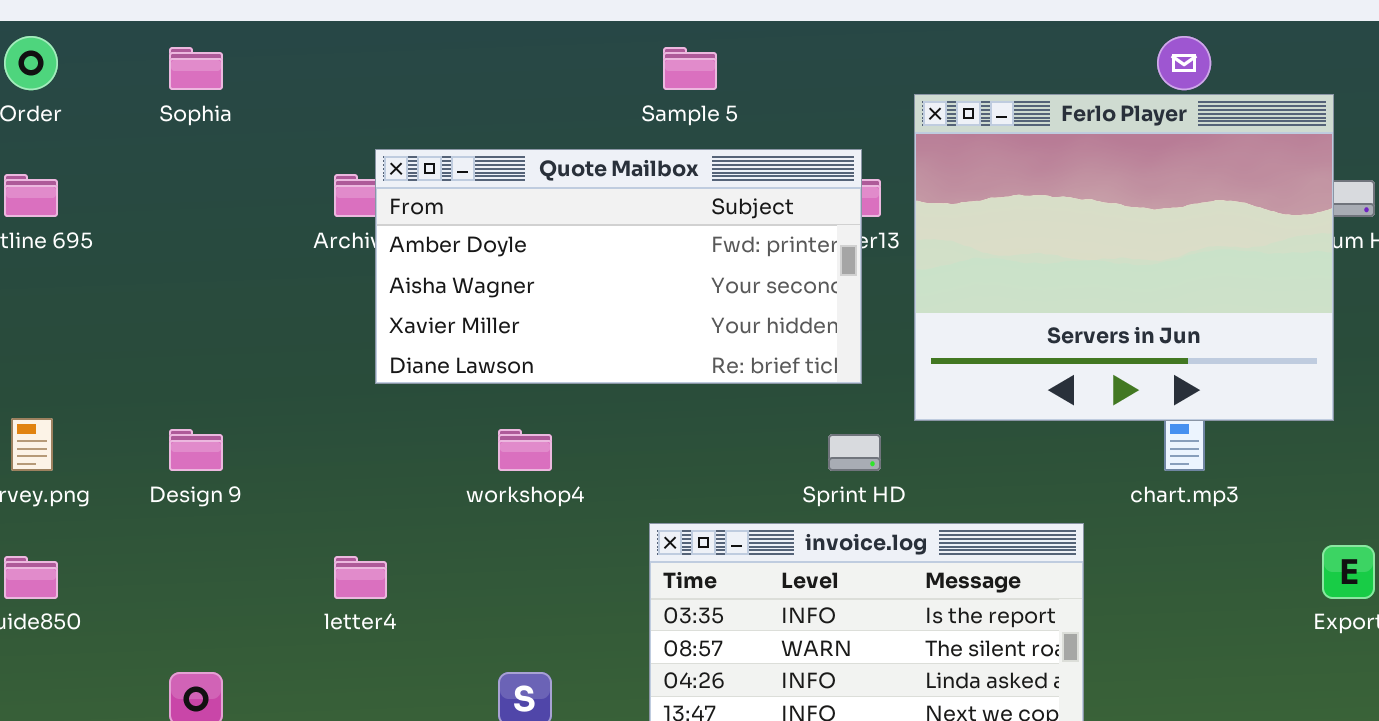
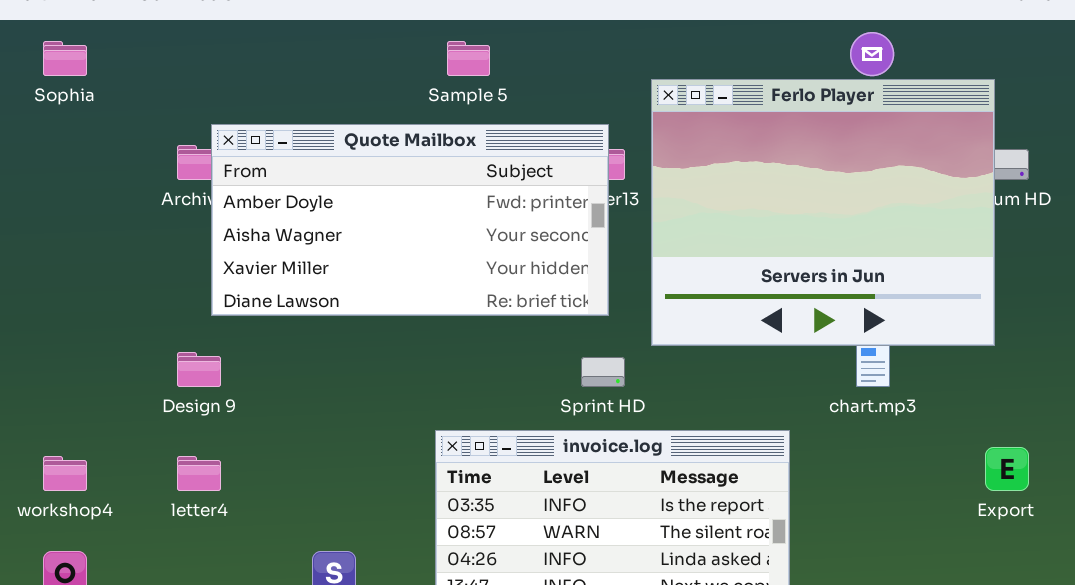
Design 9: [169,429,223,471] -> [177,352,221,387], moved
workshop4: [498,429,552,471] -> [43,456,87,491], moved

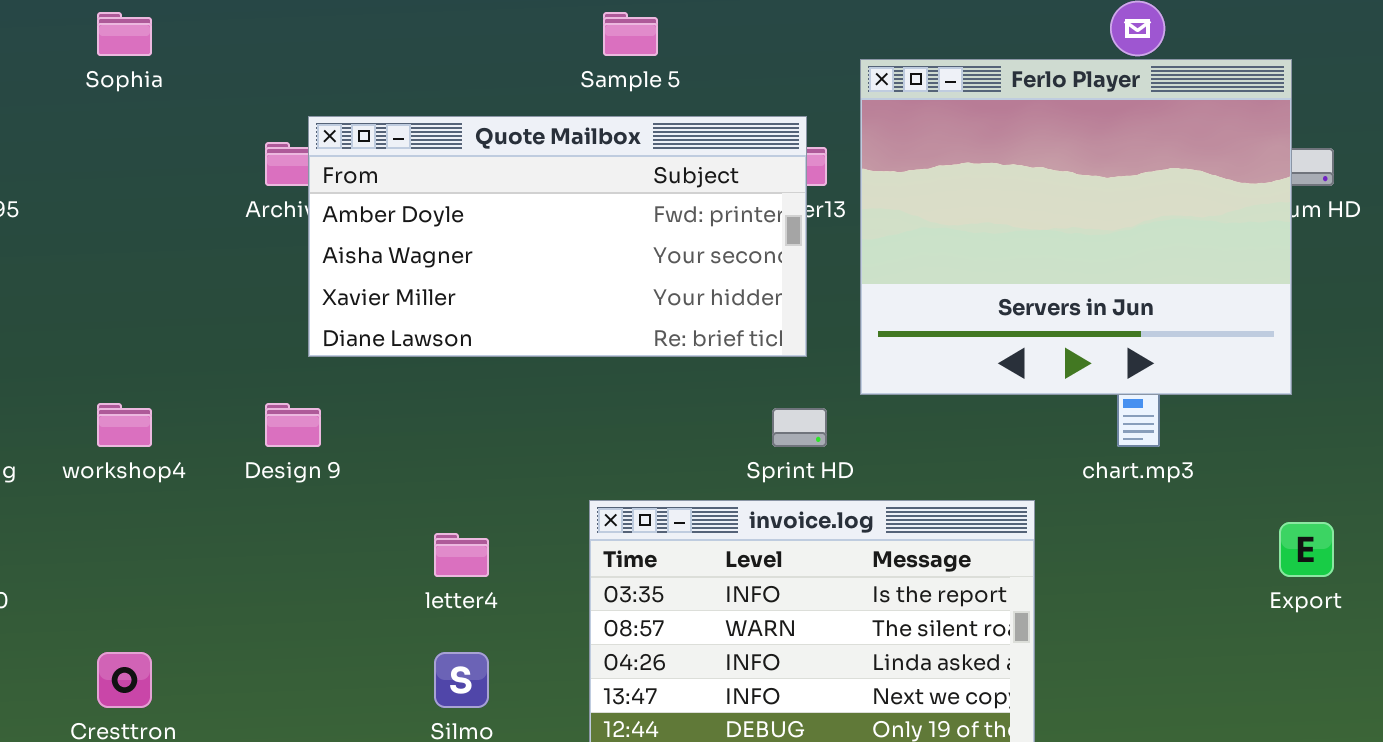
workshop4: [43,456,87,491] -> [97,403,152,447], moved
letter4: [177,456,221,491] -> [434,533,489,577], moved

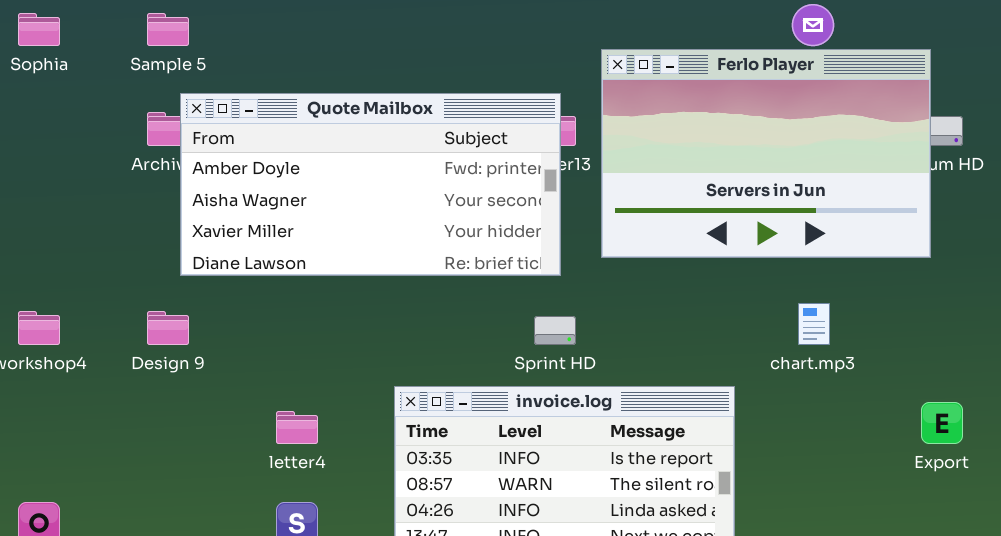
Sample 5: [603,12,658,56] -> [147,13,189,46], moved
Ferlo Player: [860,59,1292,395] -> [601,49,931,258], resized

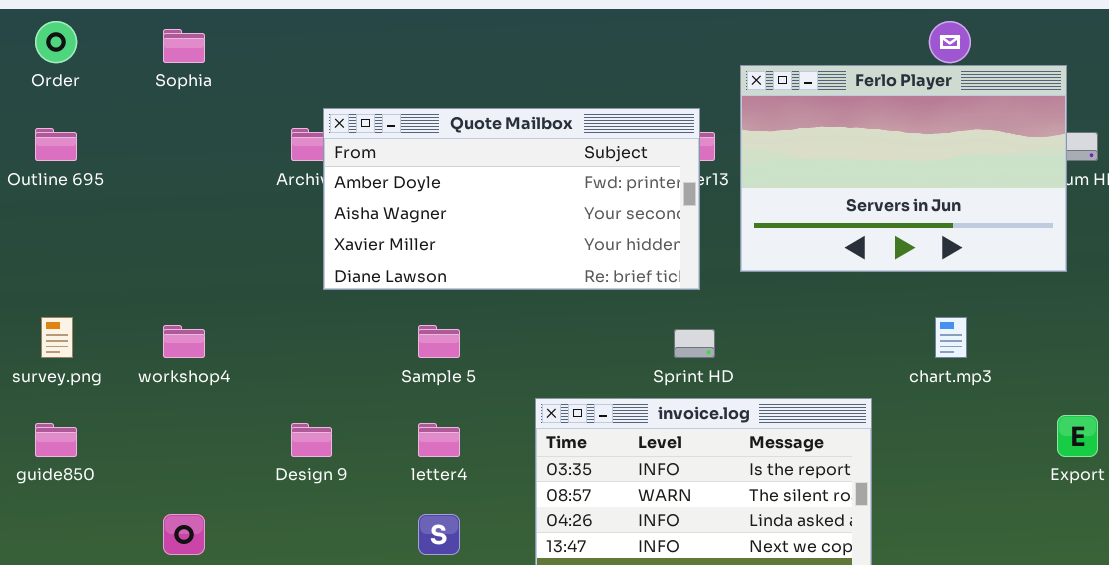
Sample 5: [147,13,189,46] -> [418,325,460,358], moved
Design 9: [147,311,189,345] -> [291,423,332,457], moved

